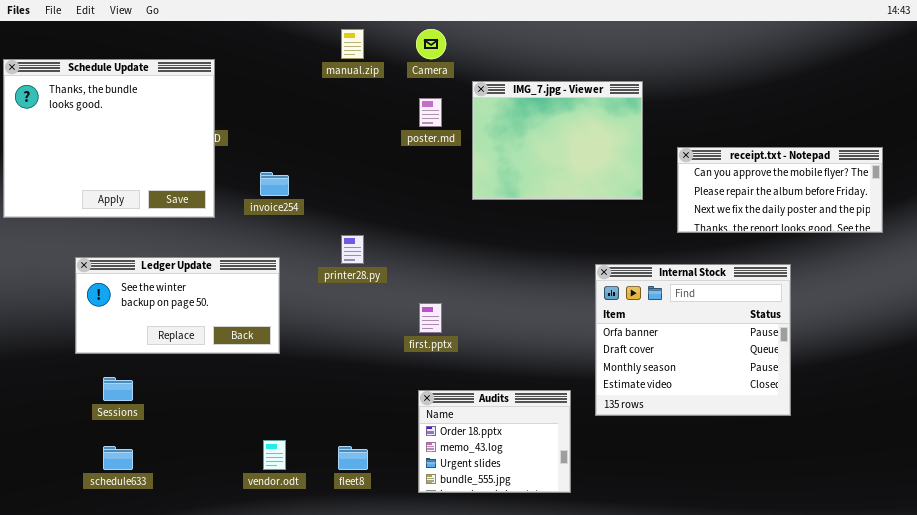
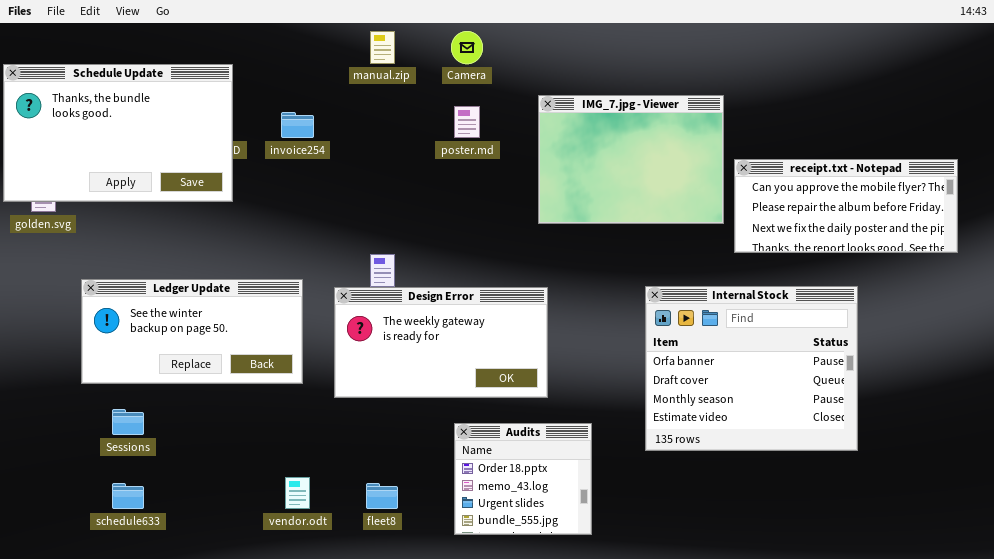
Schedule Update: [3,59,215,218] -> [3,64,233,202], resized
IMG_7.jpg - Viewer: [472,81,643,200] -> [538,95,724,224], moved
invoice254: [260,172,289,196] -> [281,112,314,138], moved
Design Error: none -> [334,287,548,398], opened
Audits: [418,390,571,493] -> [454,423,592,535], resized

